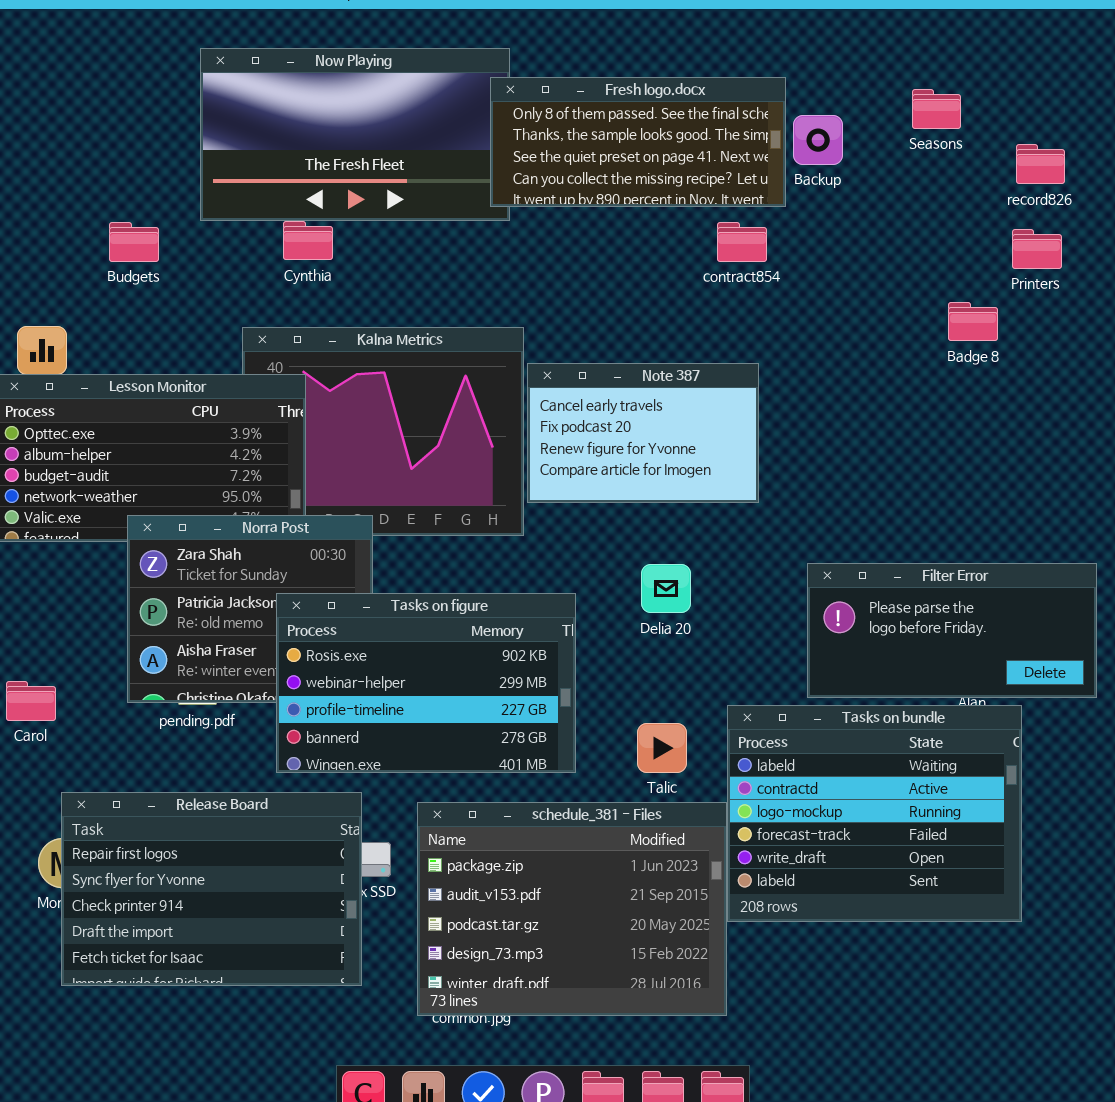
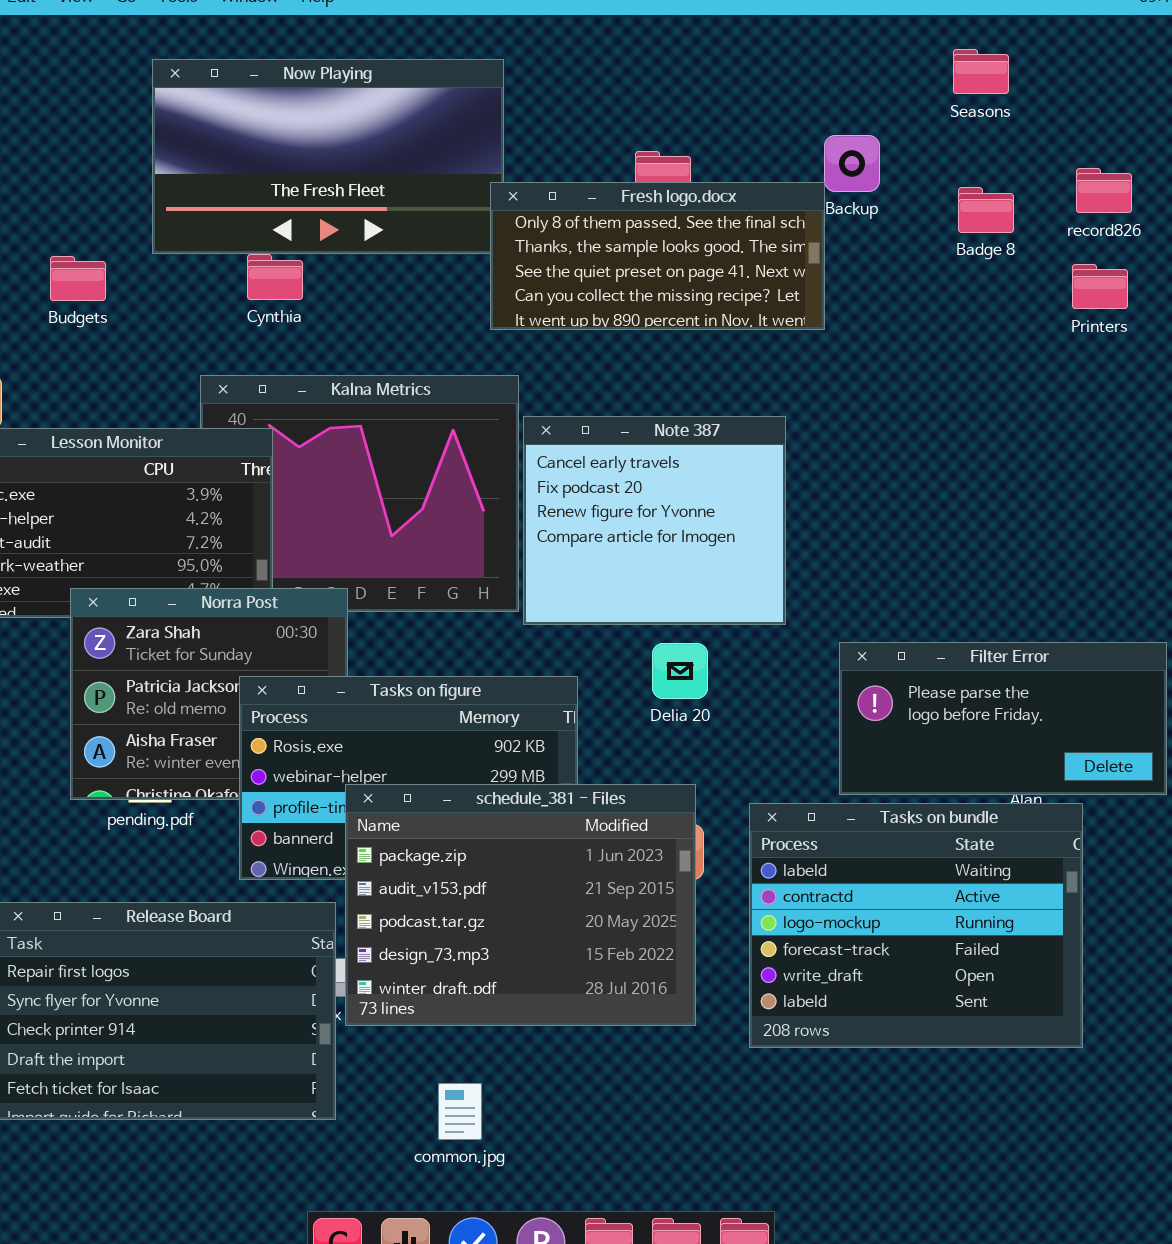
Fresh logo.docx: [490,77,786,207] -> [490,182,825,330], moved
Seasons: [912,89,961,129] -> [953,49,1009,94], moved
Badge 8: [948,302,998,341] -> [958,187,1014,233], moved
Note 387: [527,363,759,503] -> [523,416,786,625], resized
schedule_381 - Files: [417,802,727,1016] -> [345,784,696,1026], moved

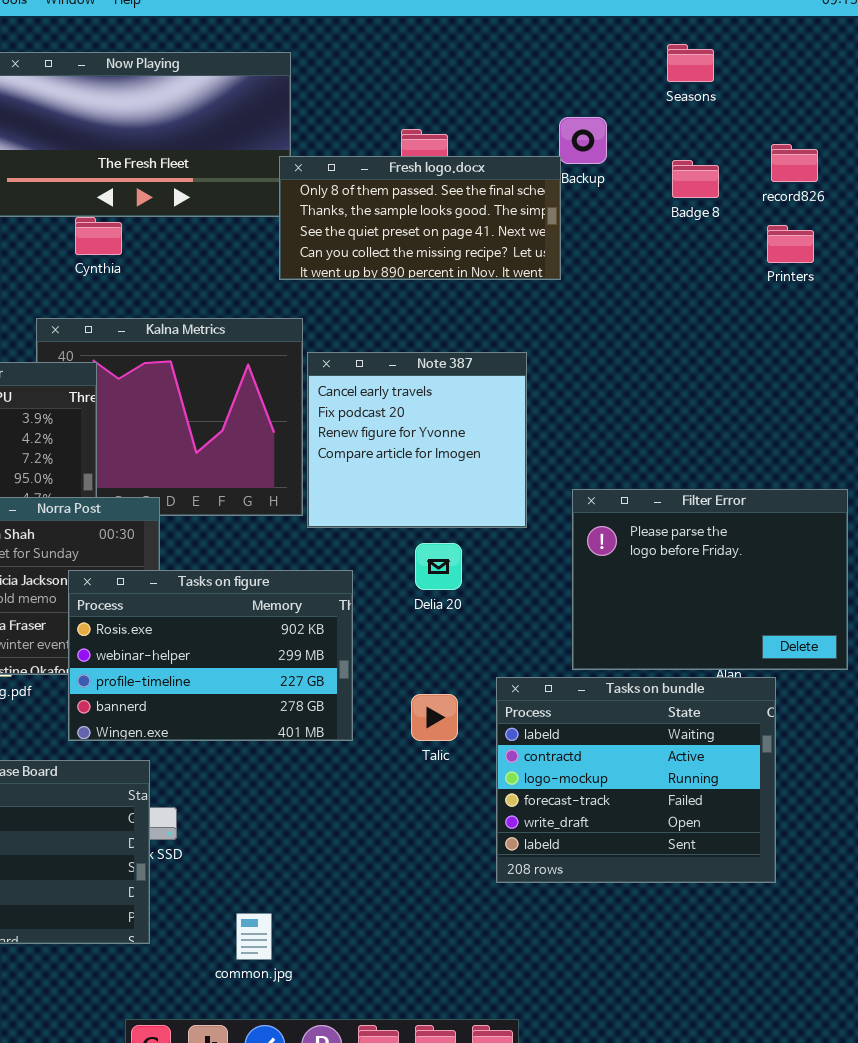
Filter Error: [839,642,1167,795] -> [572,489,848,670], resized
schedule_381 - Files: [345,784,696,1026] -> none, closed

